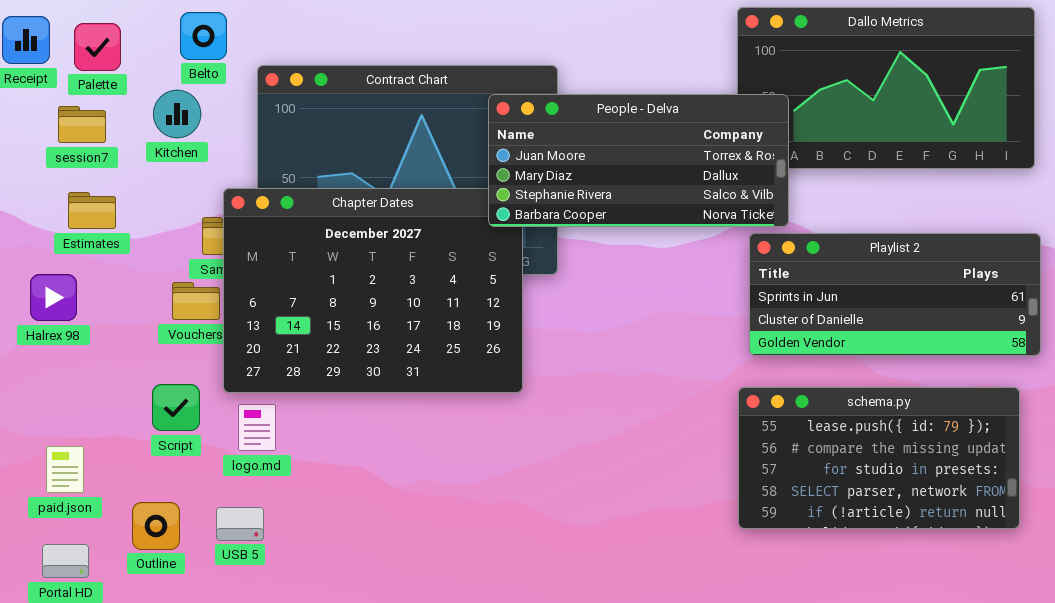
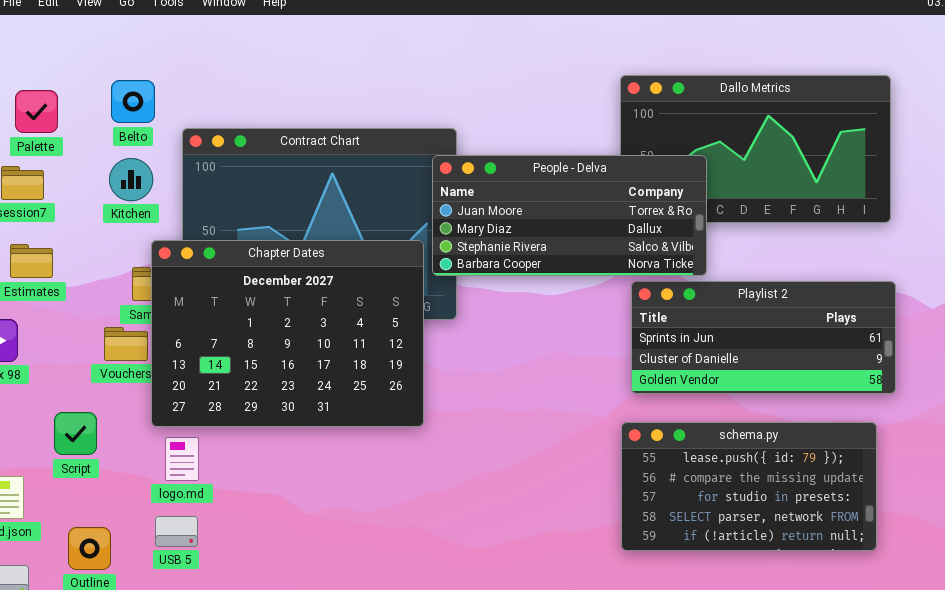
Kitchen: [153,90,201,138] -> [109,158,153,201], moved
People - Delva: [488,94,789,227] -> [432,155,707,276], moved
Script: [152,384,200,431] -> [54,412,97,455], moved
USB 5: [216,507,264,541] -> [155,516,198,547], moved

